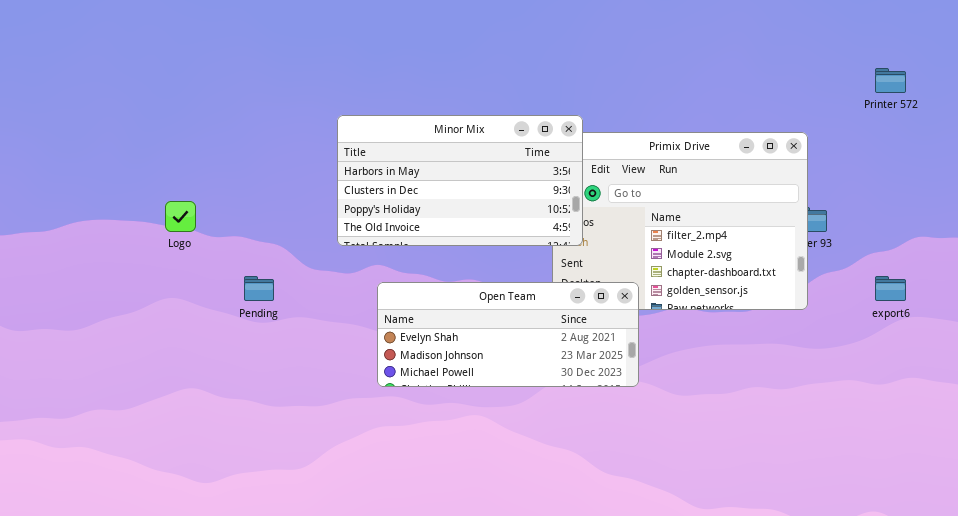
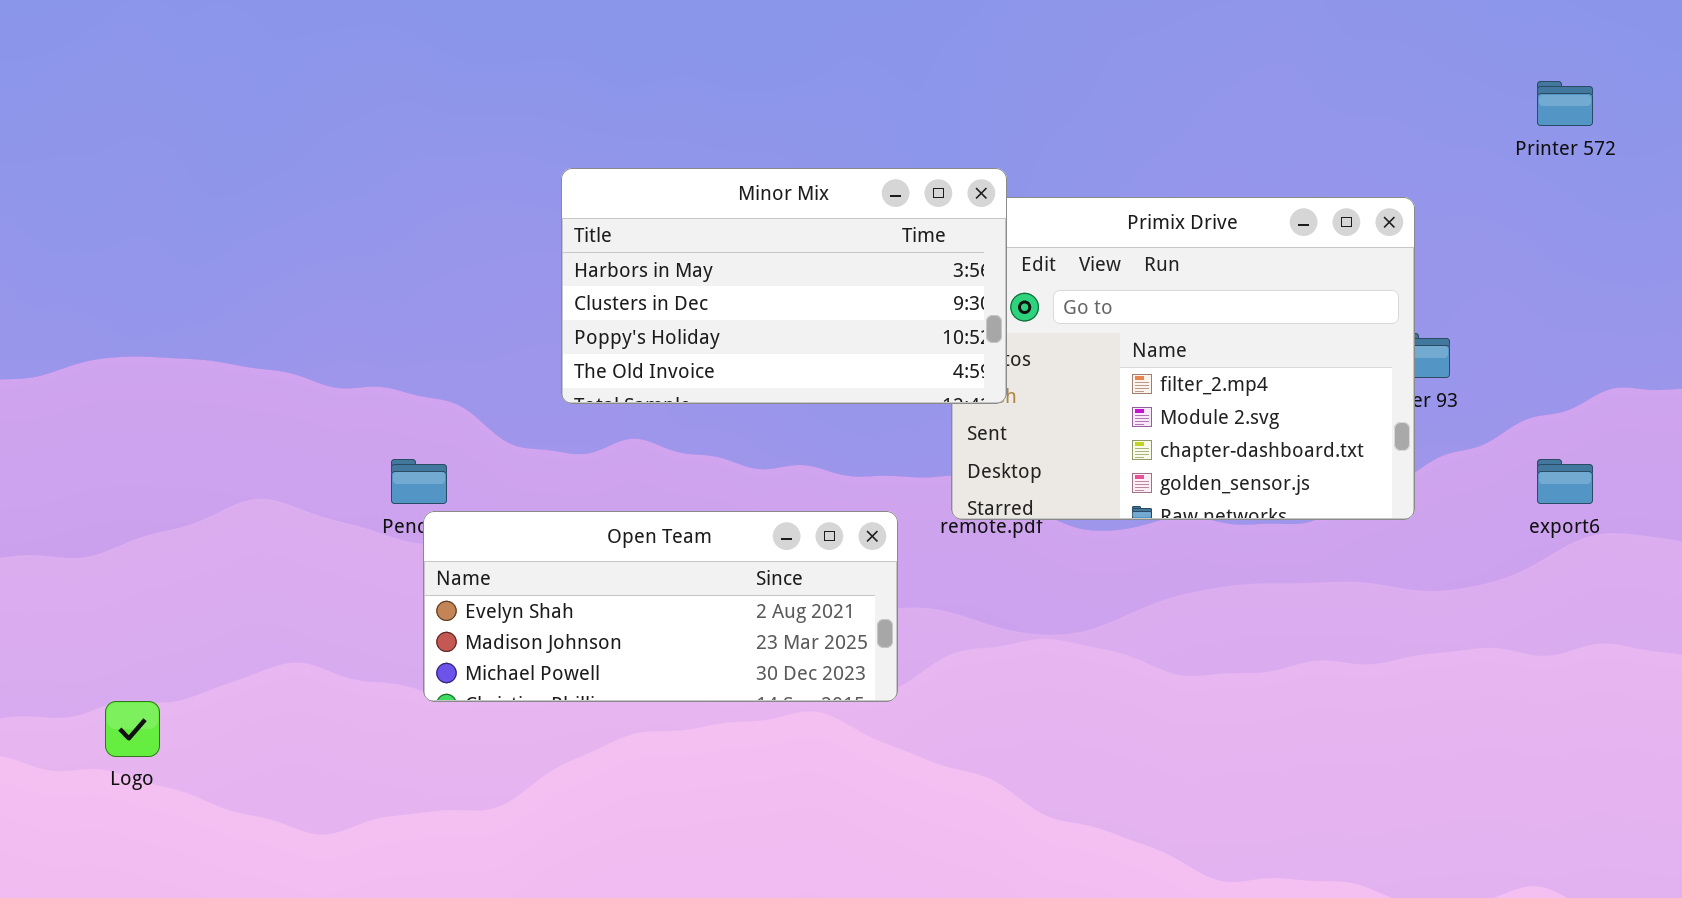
Logo: [165,201,196,232] -> [105,701,160,757], moved
Open Team: [377,282,639,387] -> [423,511,898,702], moved

